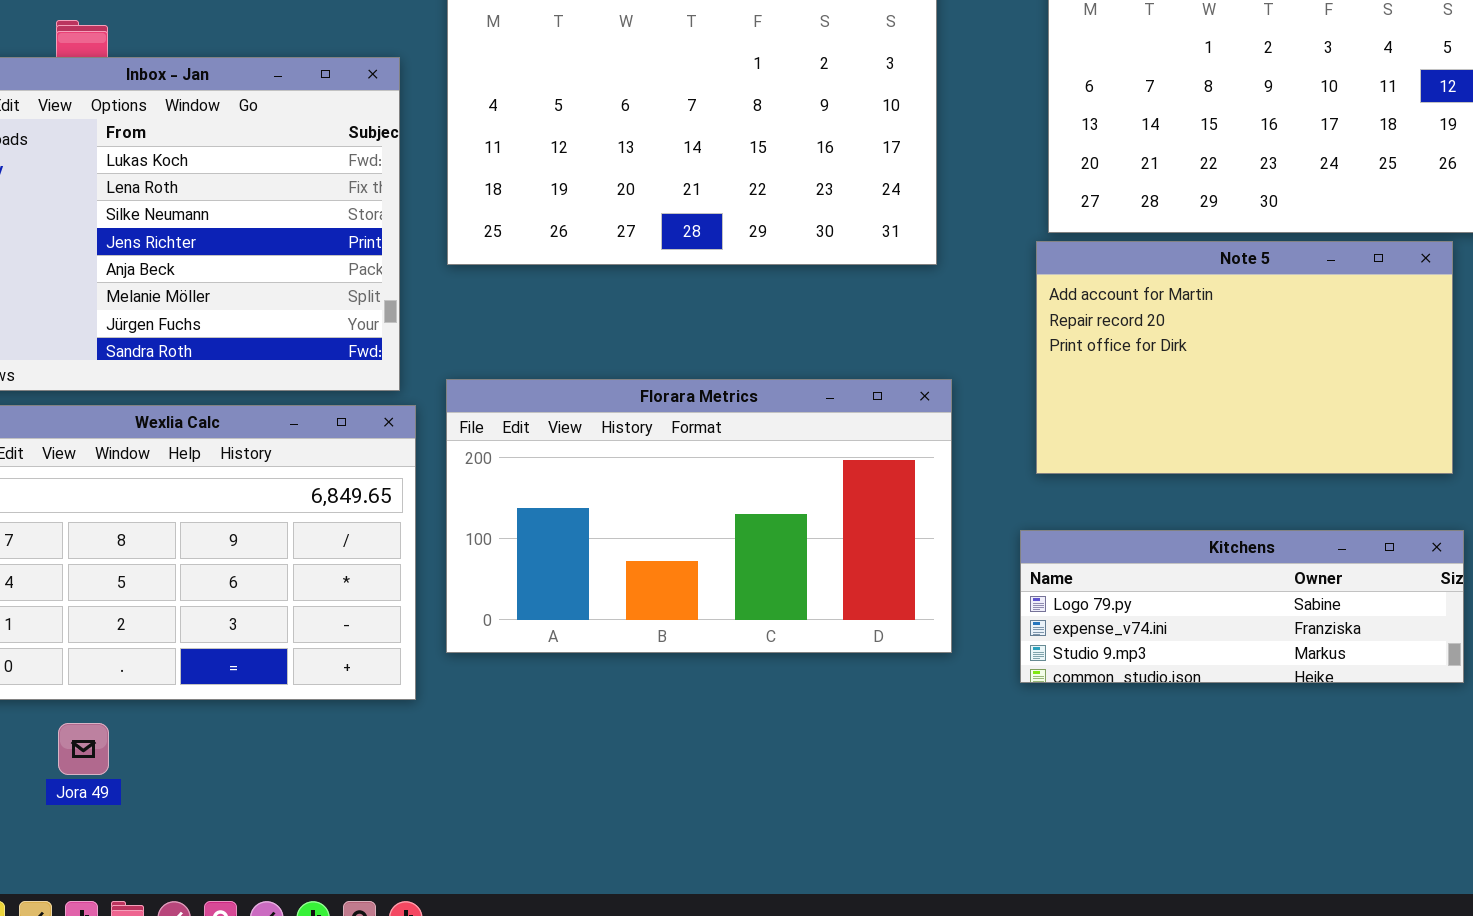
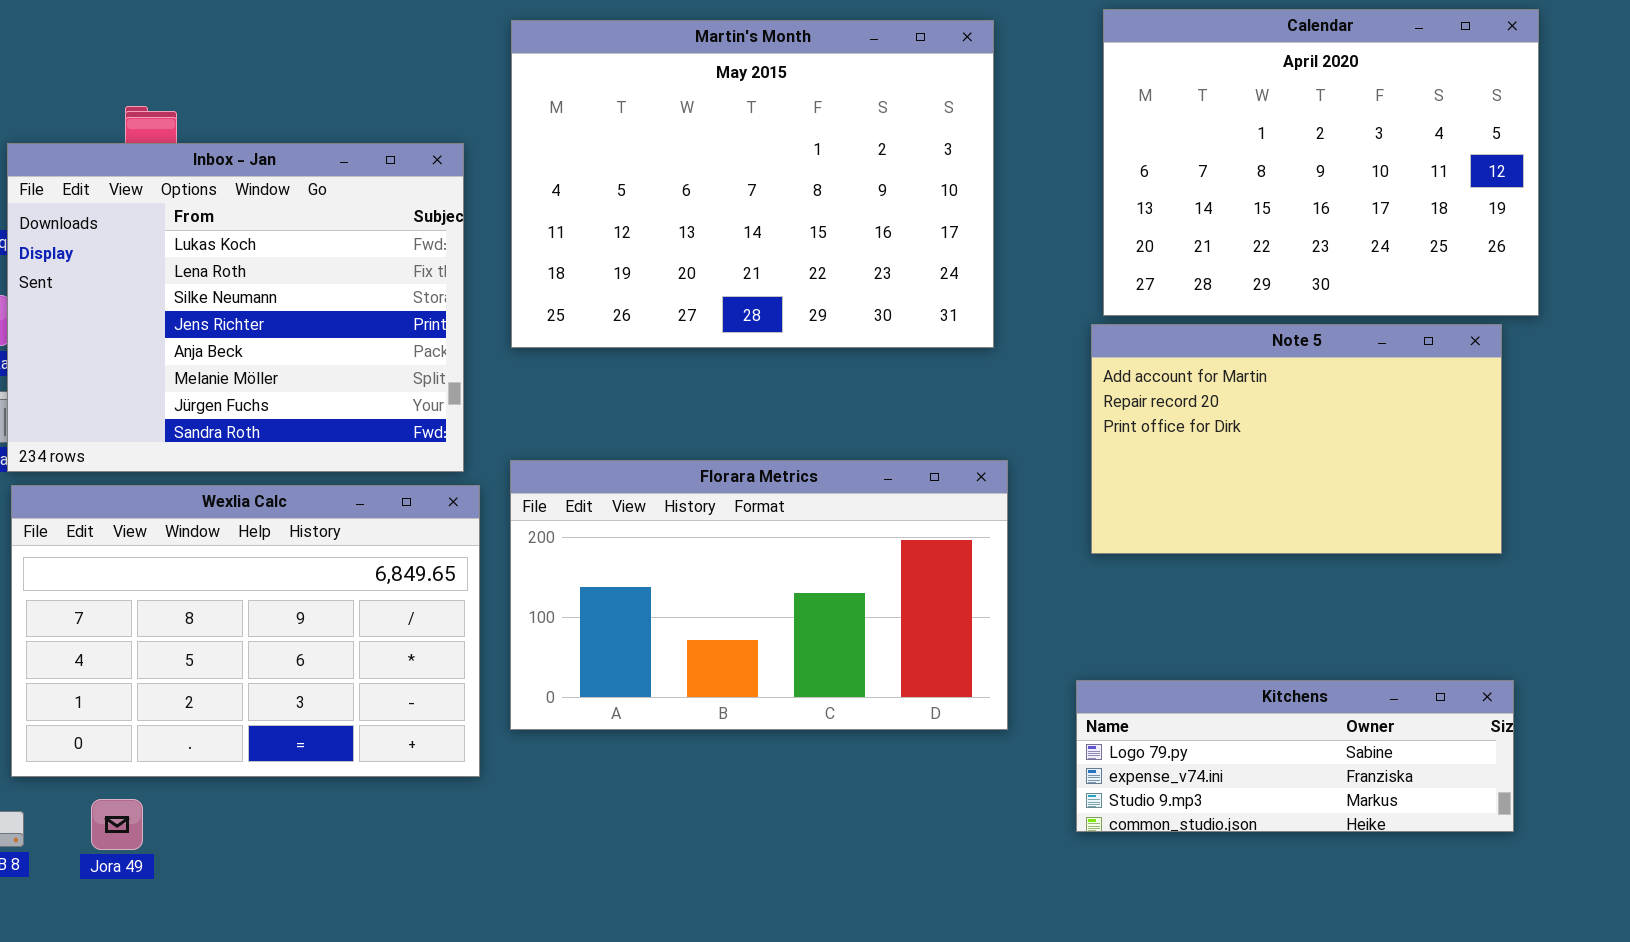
Kitchens: [1020,530,1464,683] -> [1076,680,1514,832], moved
Jora 49: [58,723,109,775] -> [91,799,143,850], moved

